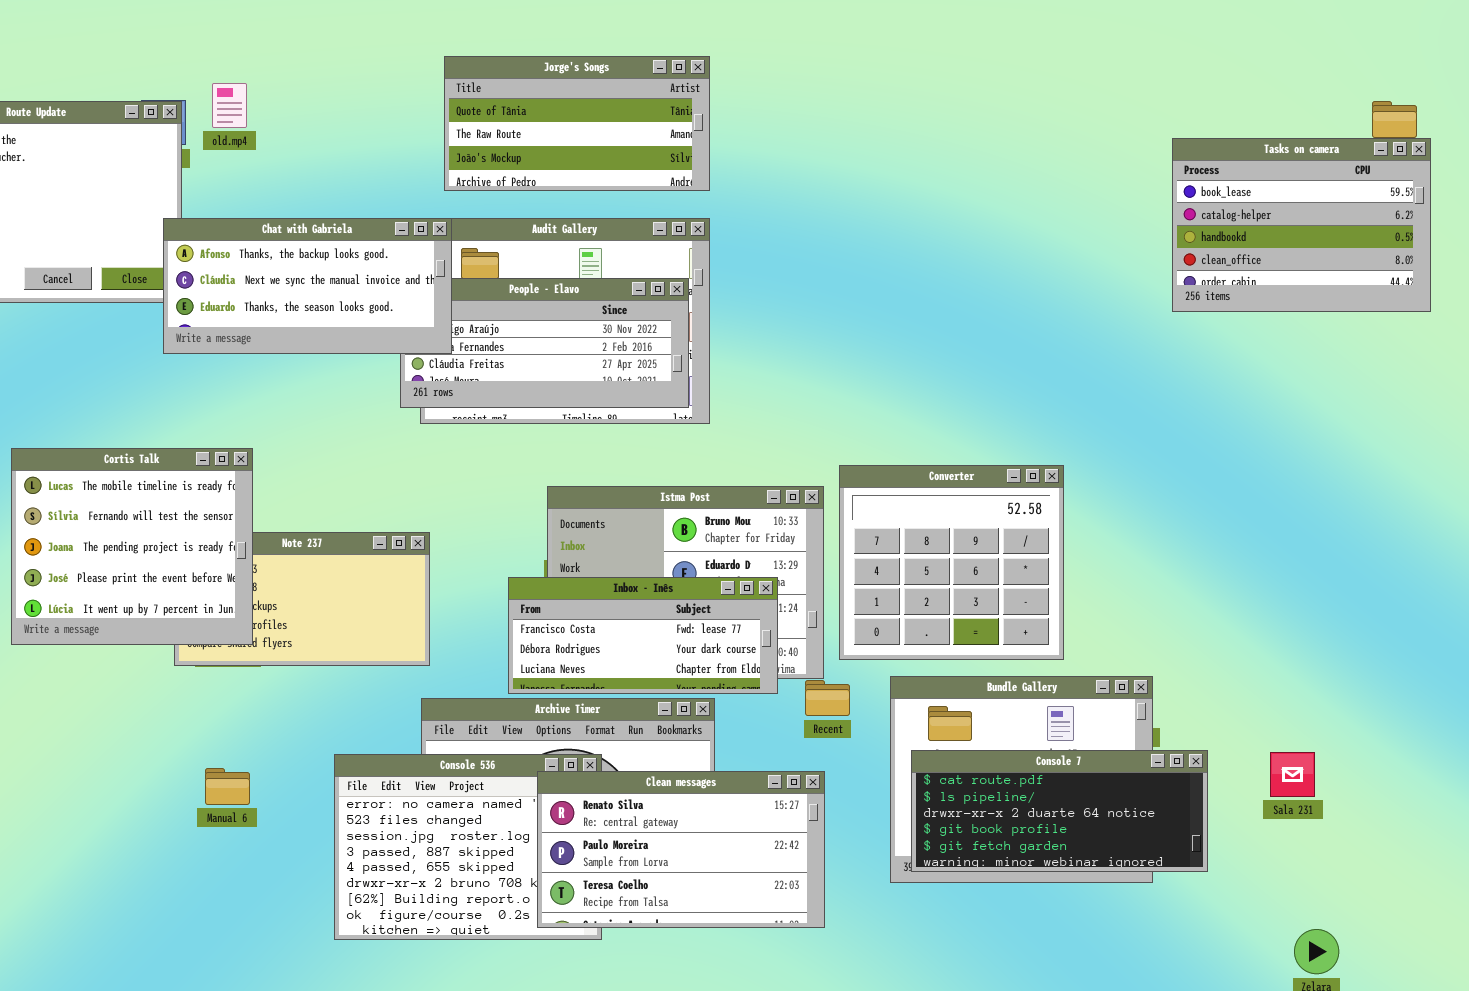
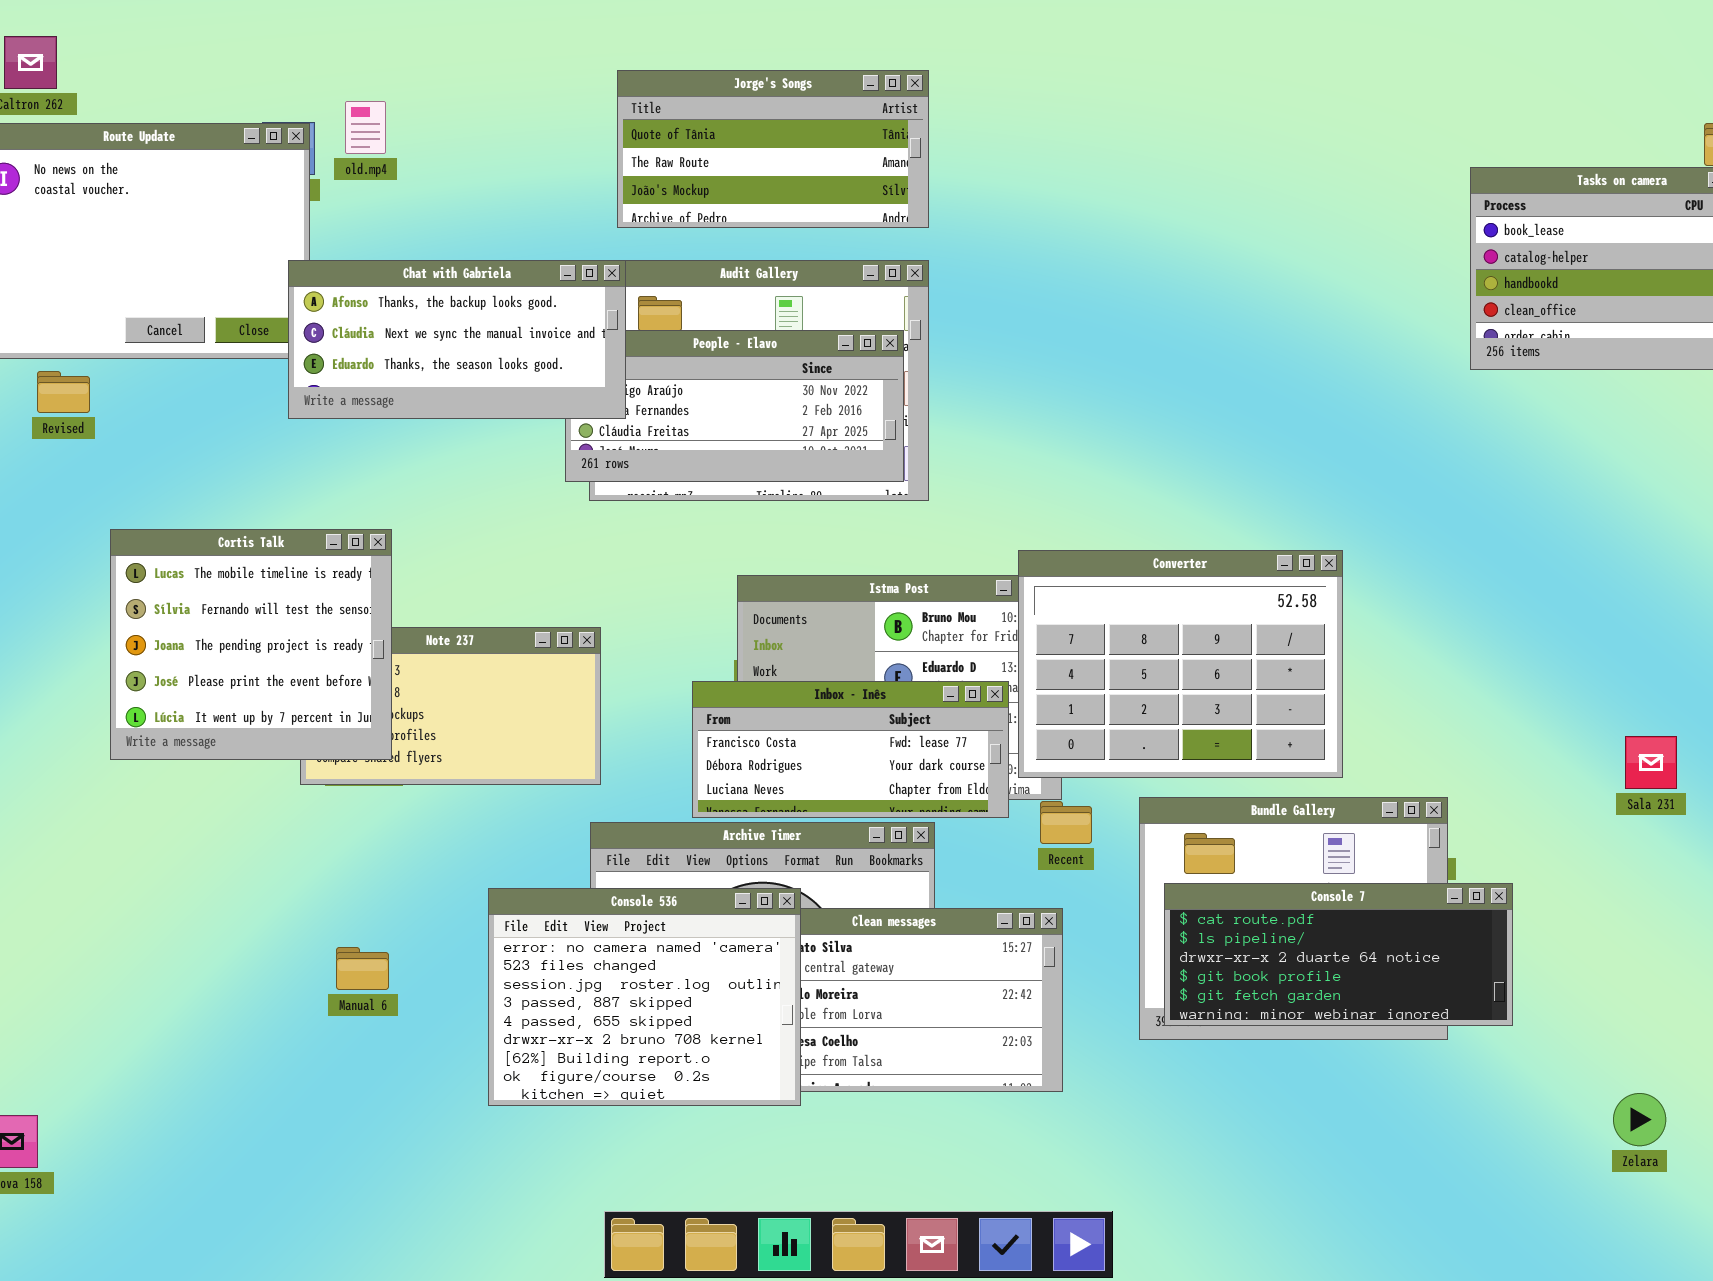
Converter: [839,465,1064,660] -> [1018,550,1343,778], resized
Sala 231: [1270,752,1315,797] -> [1625,736,1677,789], moved
Console 536: [334,754,602,940] -> [488,888,801,1106], raised
Manual 6: [205,768,250,805] -> [336,947,389,990], moved

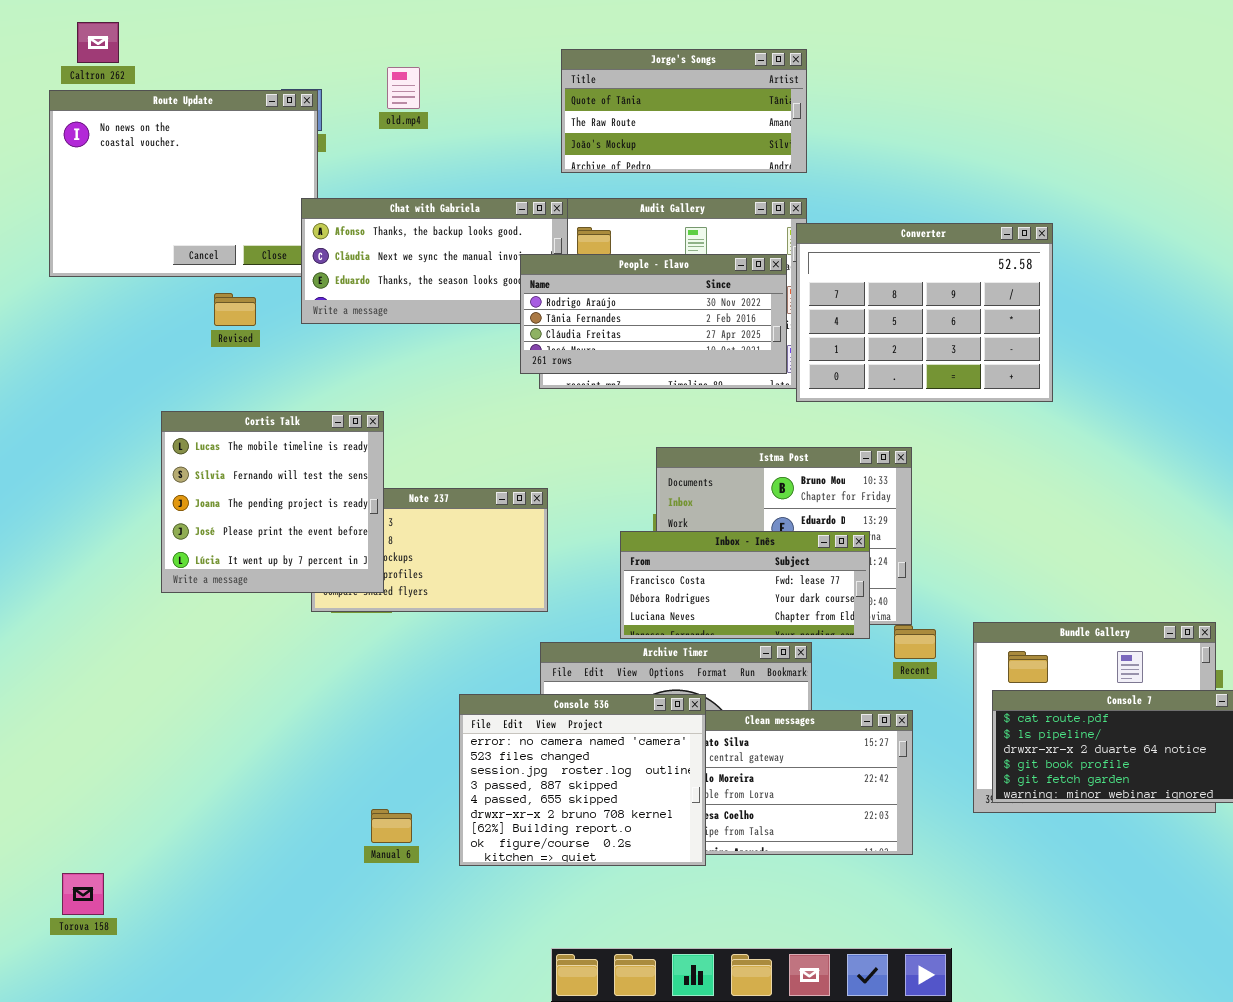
old.mp4: [345,101,386,154] -> [387,67,420,109], moved
People - Elavo: [565,330,904,482] -> [520,254,787,374], raised
Revised: [37,371,90,413] -> [214,293,256,326], moved
Converter: [1018,550,1343,778] -> [796,223,1053,402], moved
Manual 6: [336,947,389,990] -> [371,809,412,843], moved

